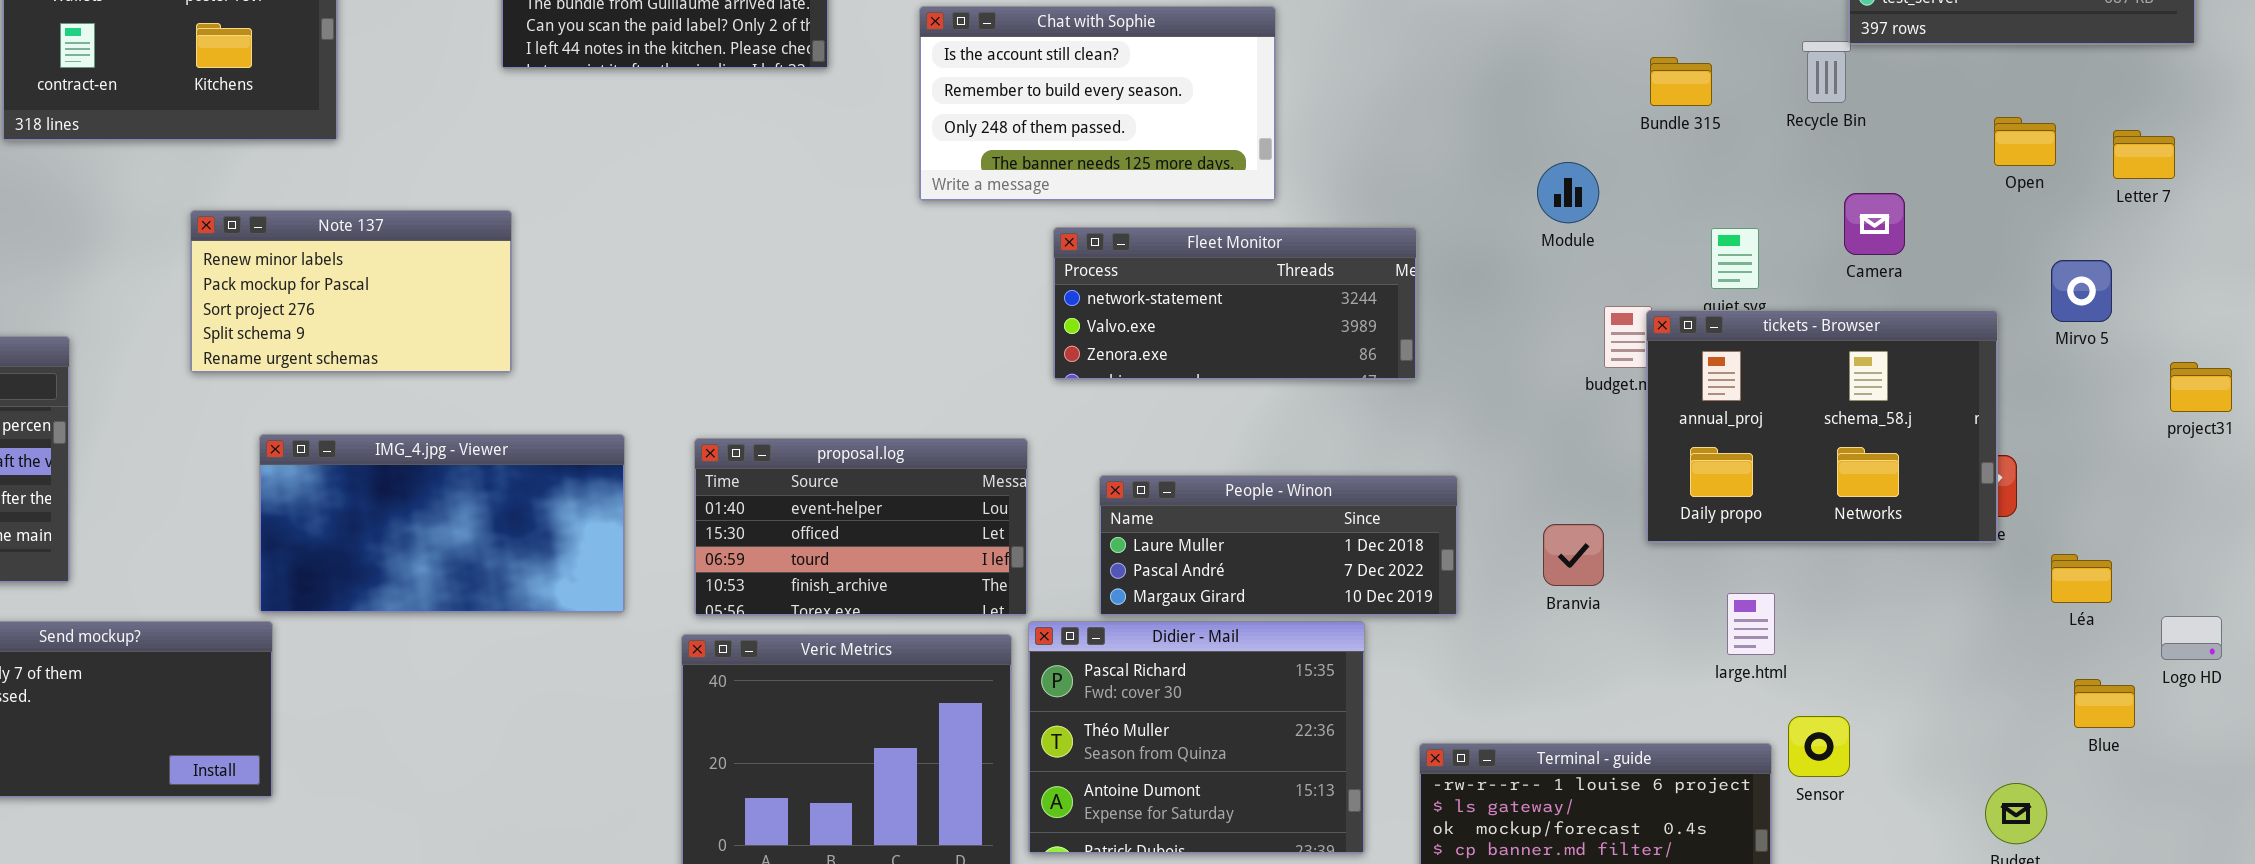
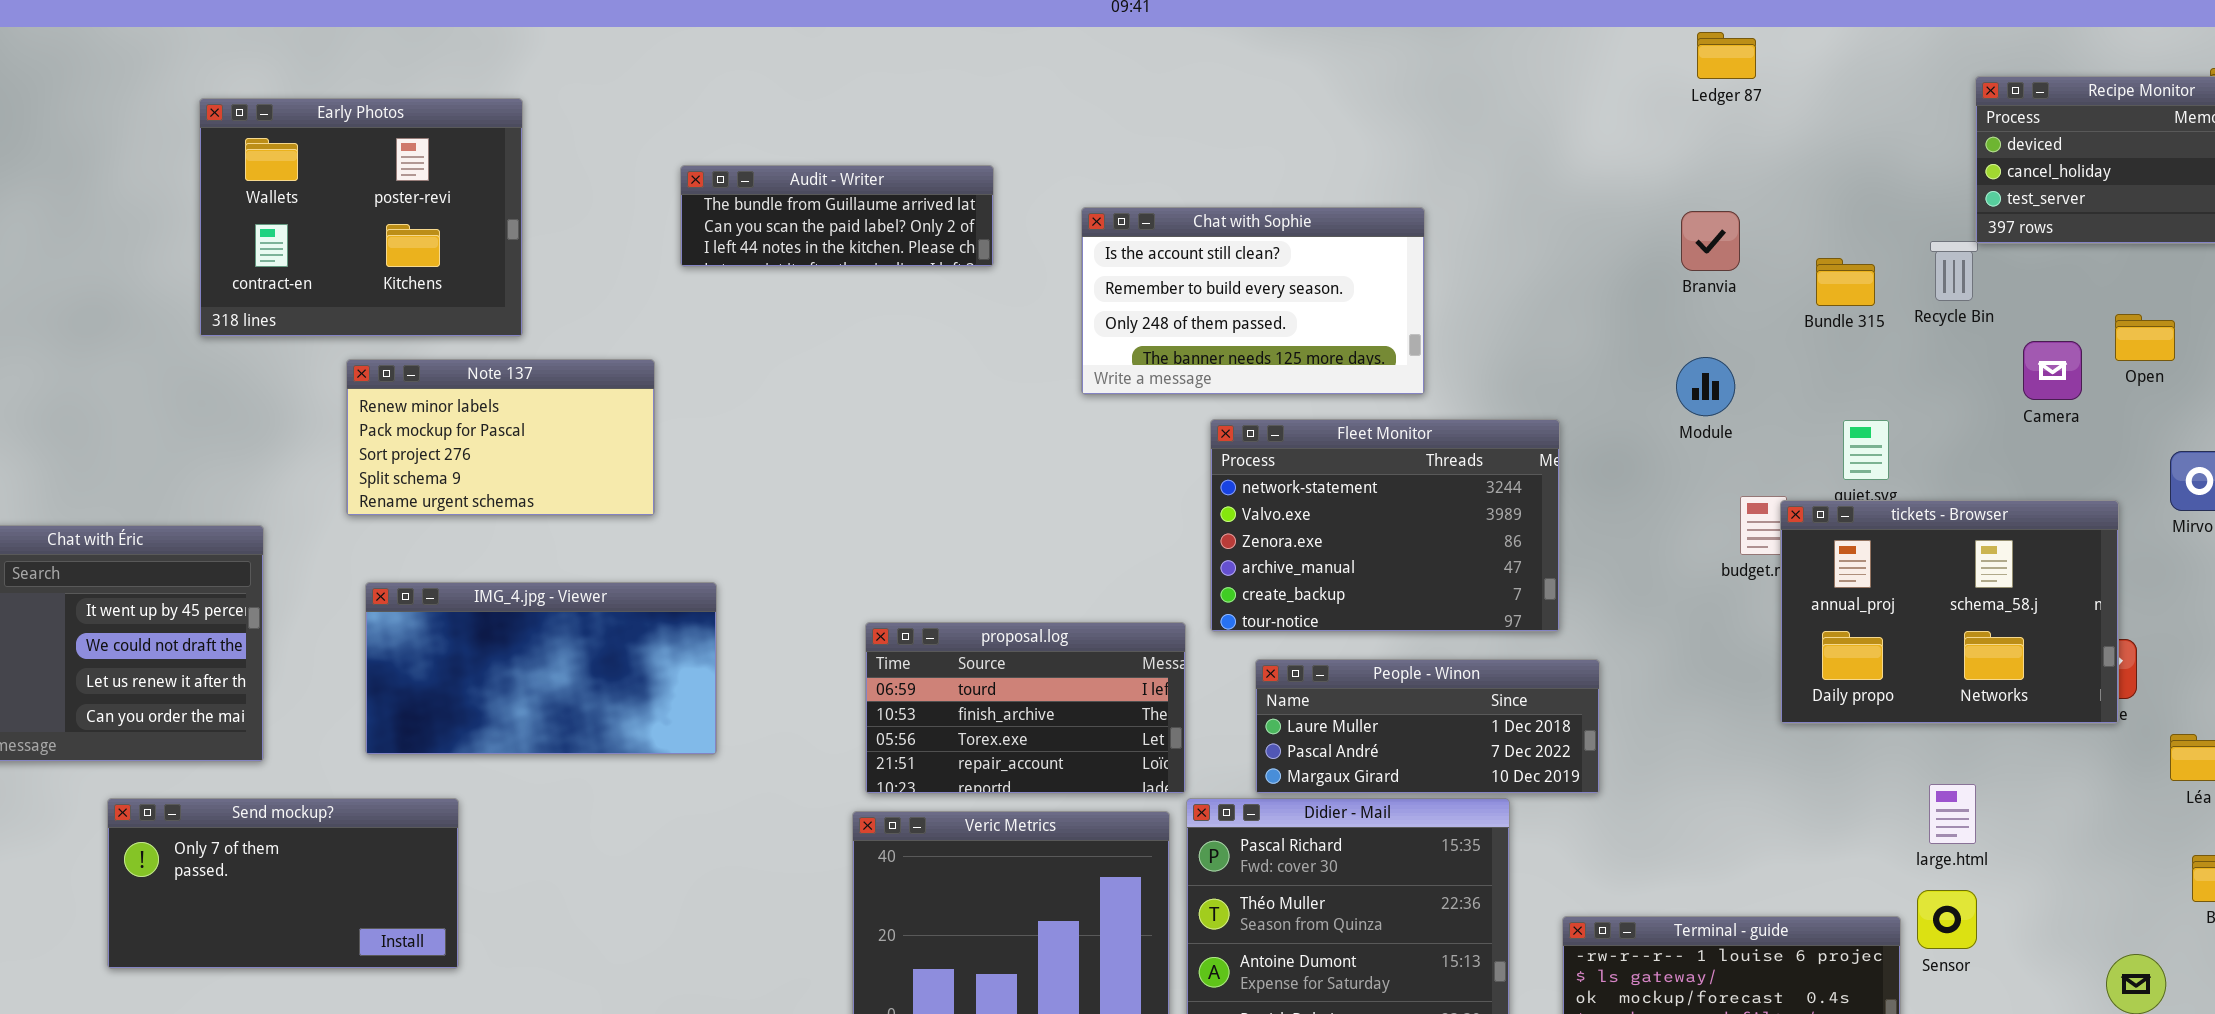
Bundle 315: [1650,57,1712,106] -> [1816,258,1875,306], moved
Camera: [1844,193,1905,255] -> [2023,341,2082,400], moved
Note 137: [190,210,512,373] -> [346,359,655,516], moved
Fleet Monitor: [1053,227,1417,380] -> [1210,419,1560,632], resized
IMG_4.jpg - Viewer: [259,434,625,613] -> [365,582,717,755], moved
proposal.log: [694,438,1028,616] -> [865,622,1186,794], scrolled down 2 rows
Branvia: [1543,524,1604,586] -> [1681,211,1740,271], moved
large.html: [1727,593,1775,655] -> [1929,784,1976,844], moved

